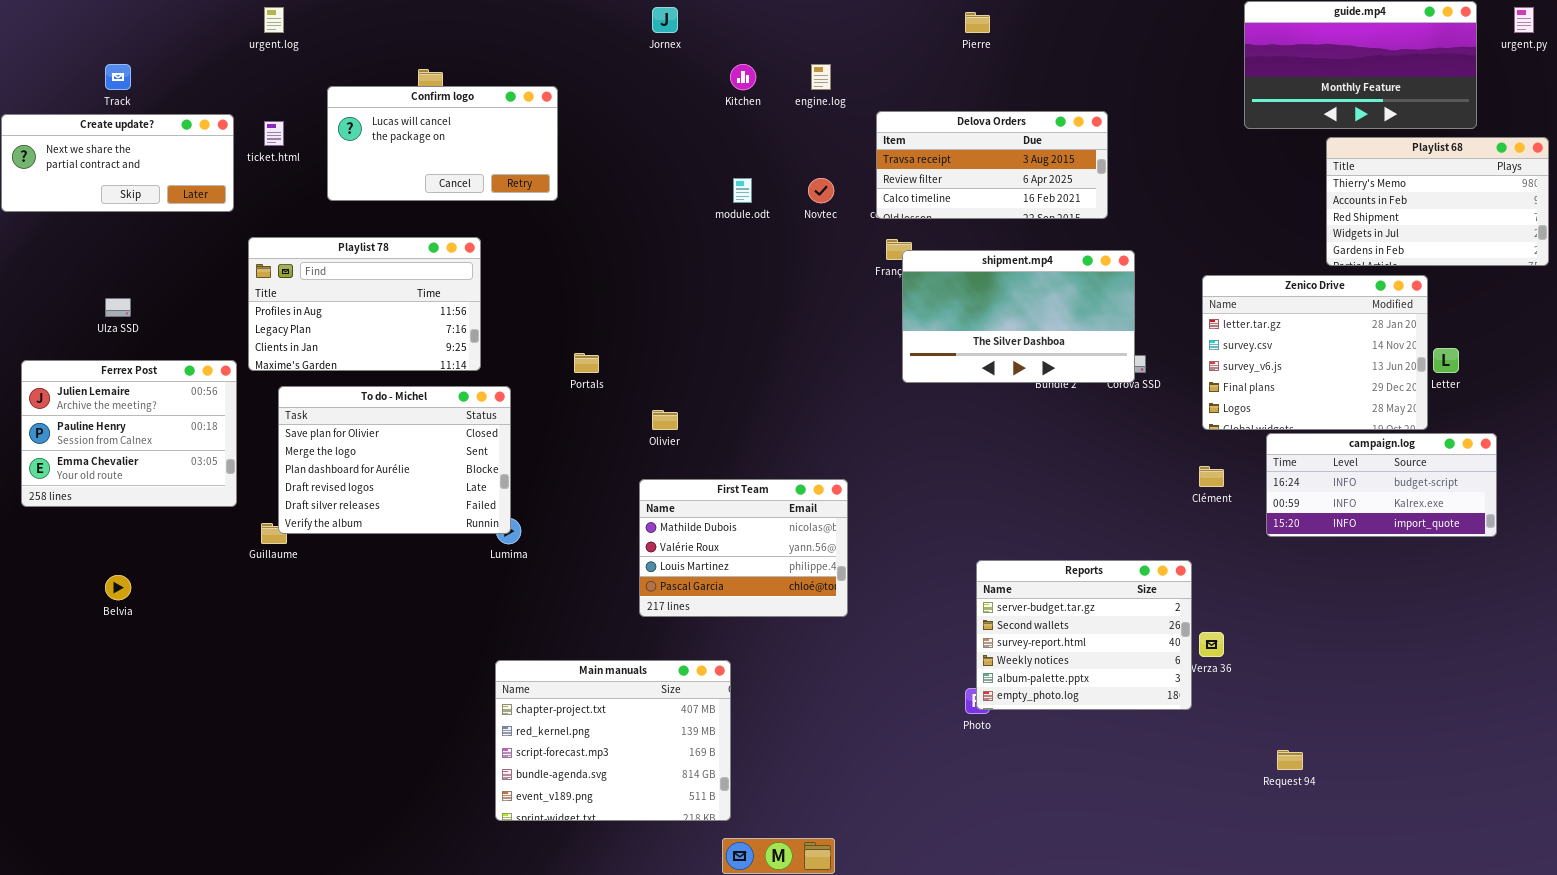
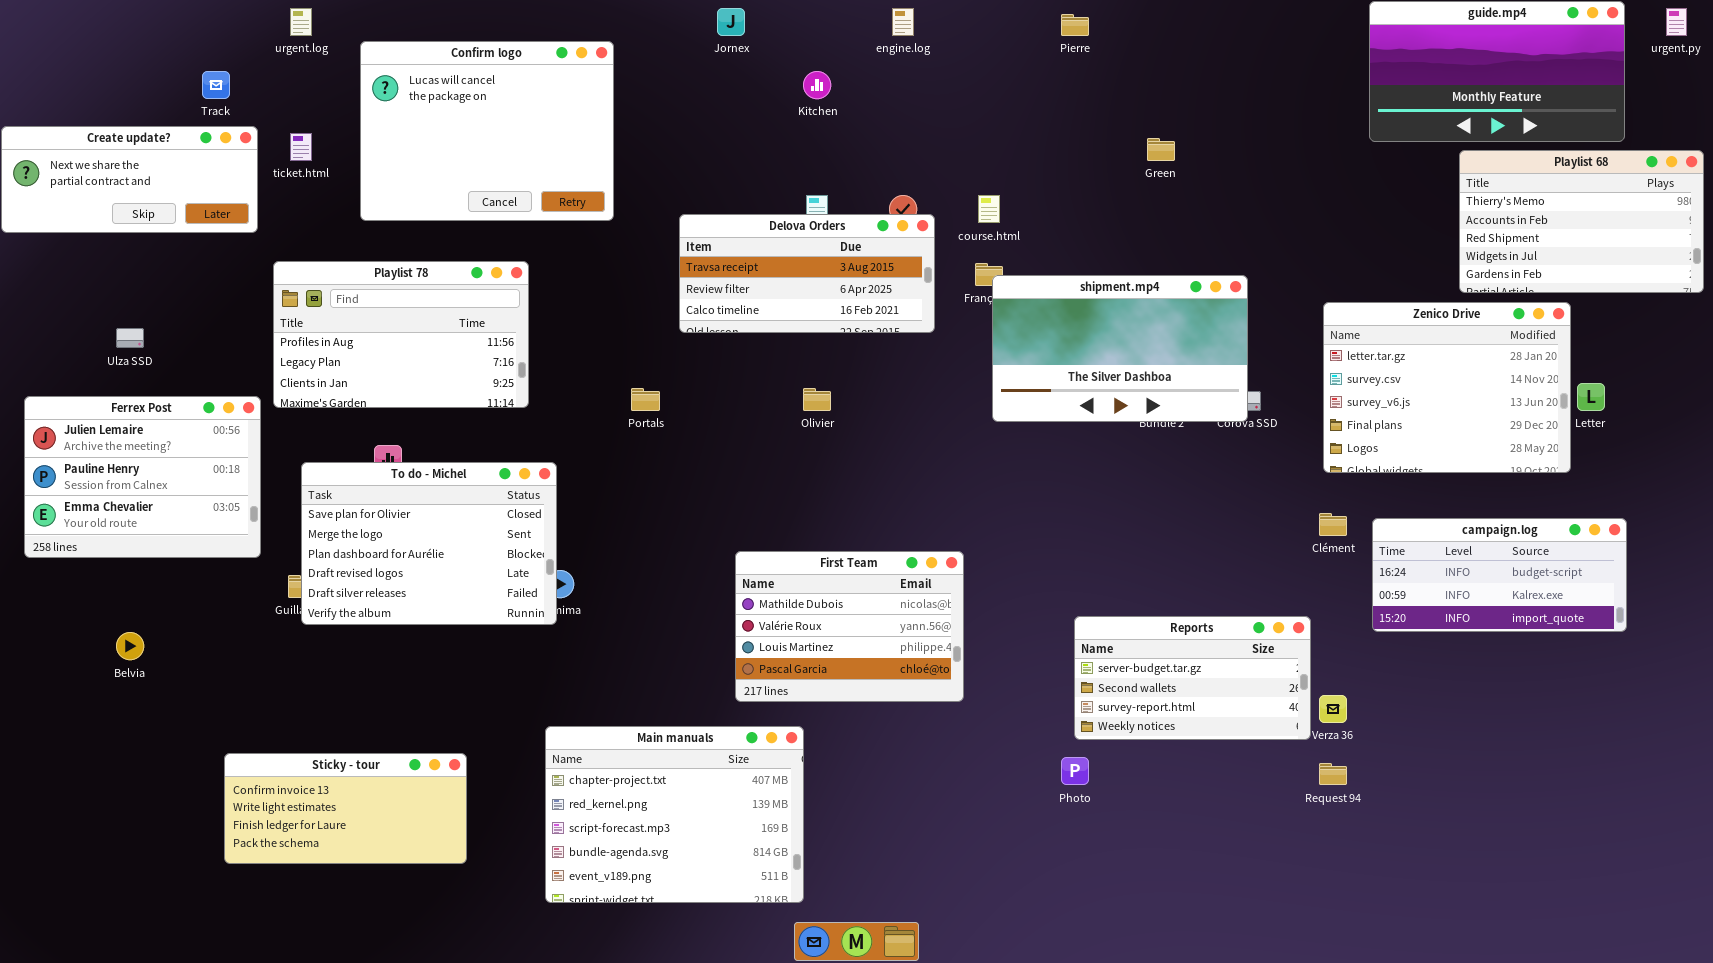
Track: [105,64,131,90] -> [202,71,230,99], moved
engine.log: [811,64,831,90] -> [892,8,914,36], moved
Confirm logo: [327,86,558,201] -> [360,41,614,221], resized
Delova Orders: [876,111,1108,219] -> [679,214,935,333], moved
To do - Michel: [278,386,511,534] -> [301,462,557,625], moved
Olivier: [652,410,678,430] -> [803,388,831,411], moved
campaign.log: [1266,433,1497,537] -> [1372,518,1627,632], moved
First Team: [639,479,848,617] -> [735,551,964,702], moved
Reports: [976,560,1192,710] -> [1074,616,1311,740], resized
Sticky - tour: none -> [224,753,467,864], opened
Request 94: [1277,750,1303,770] -> [1319,763,1347,785], moved

